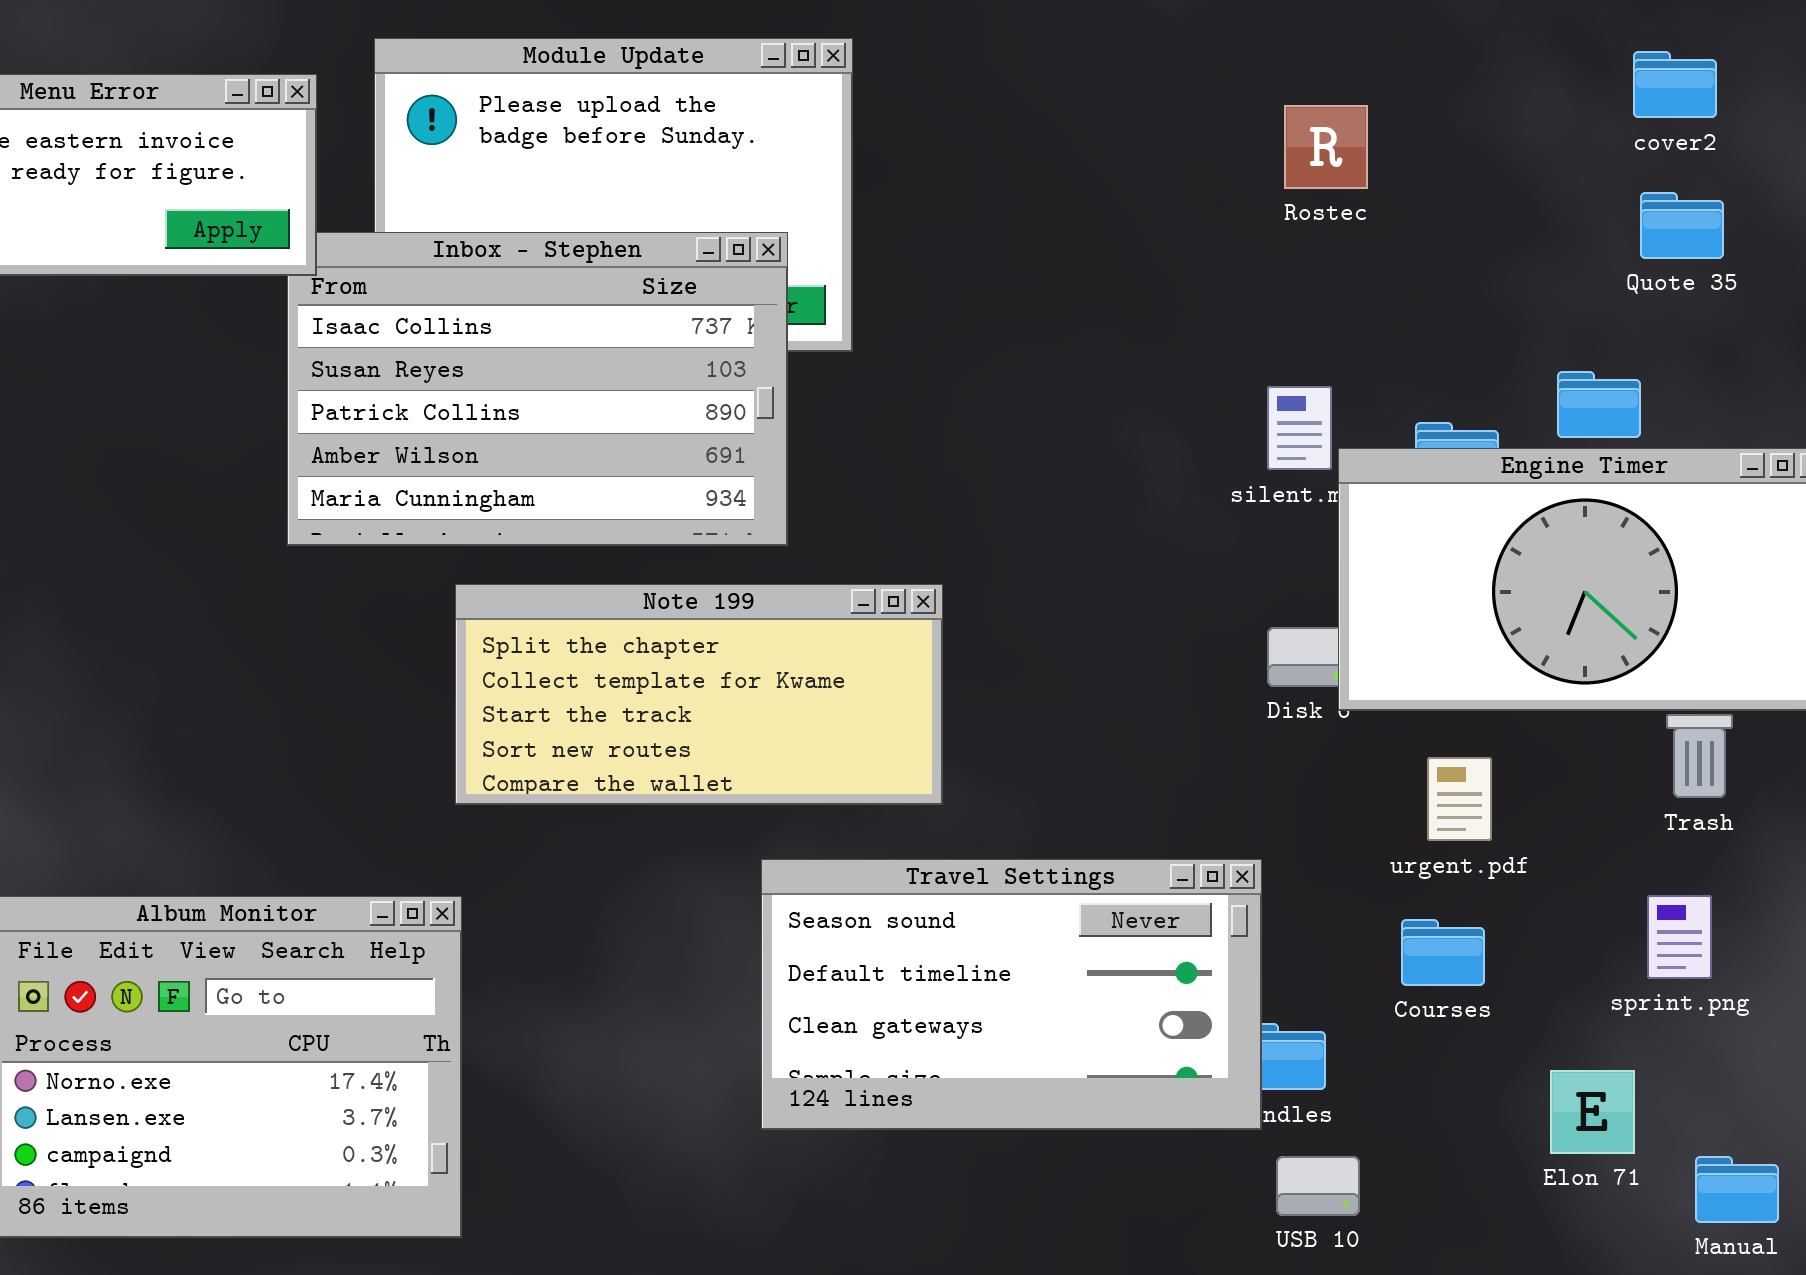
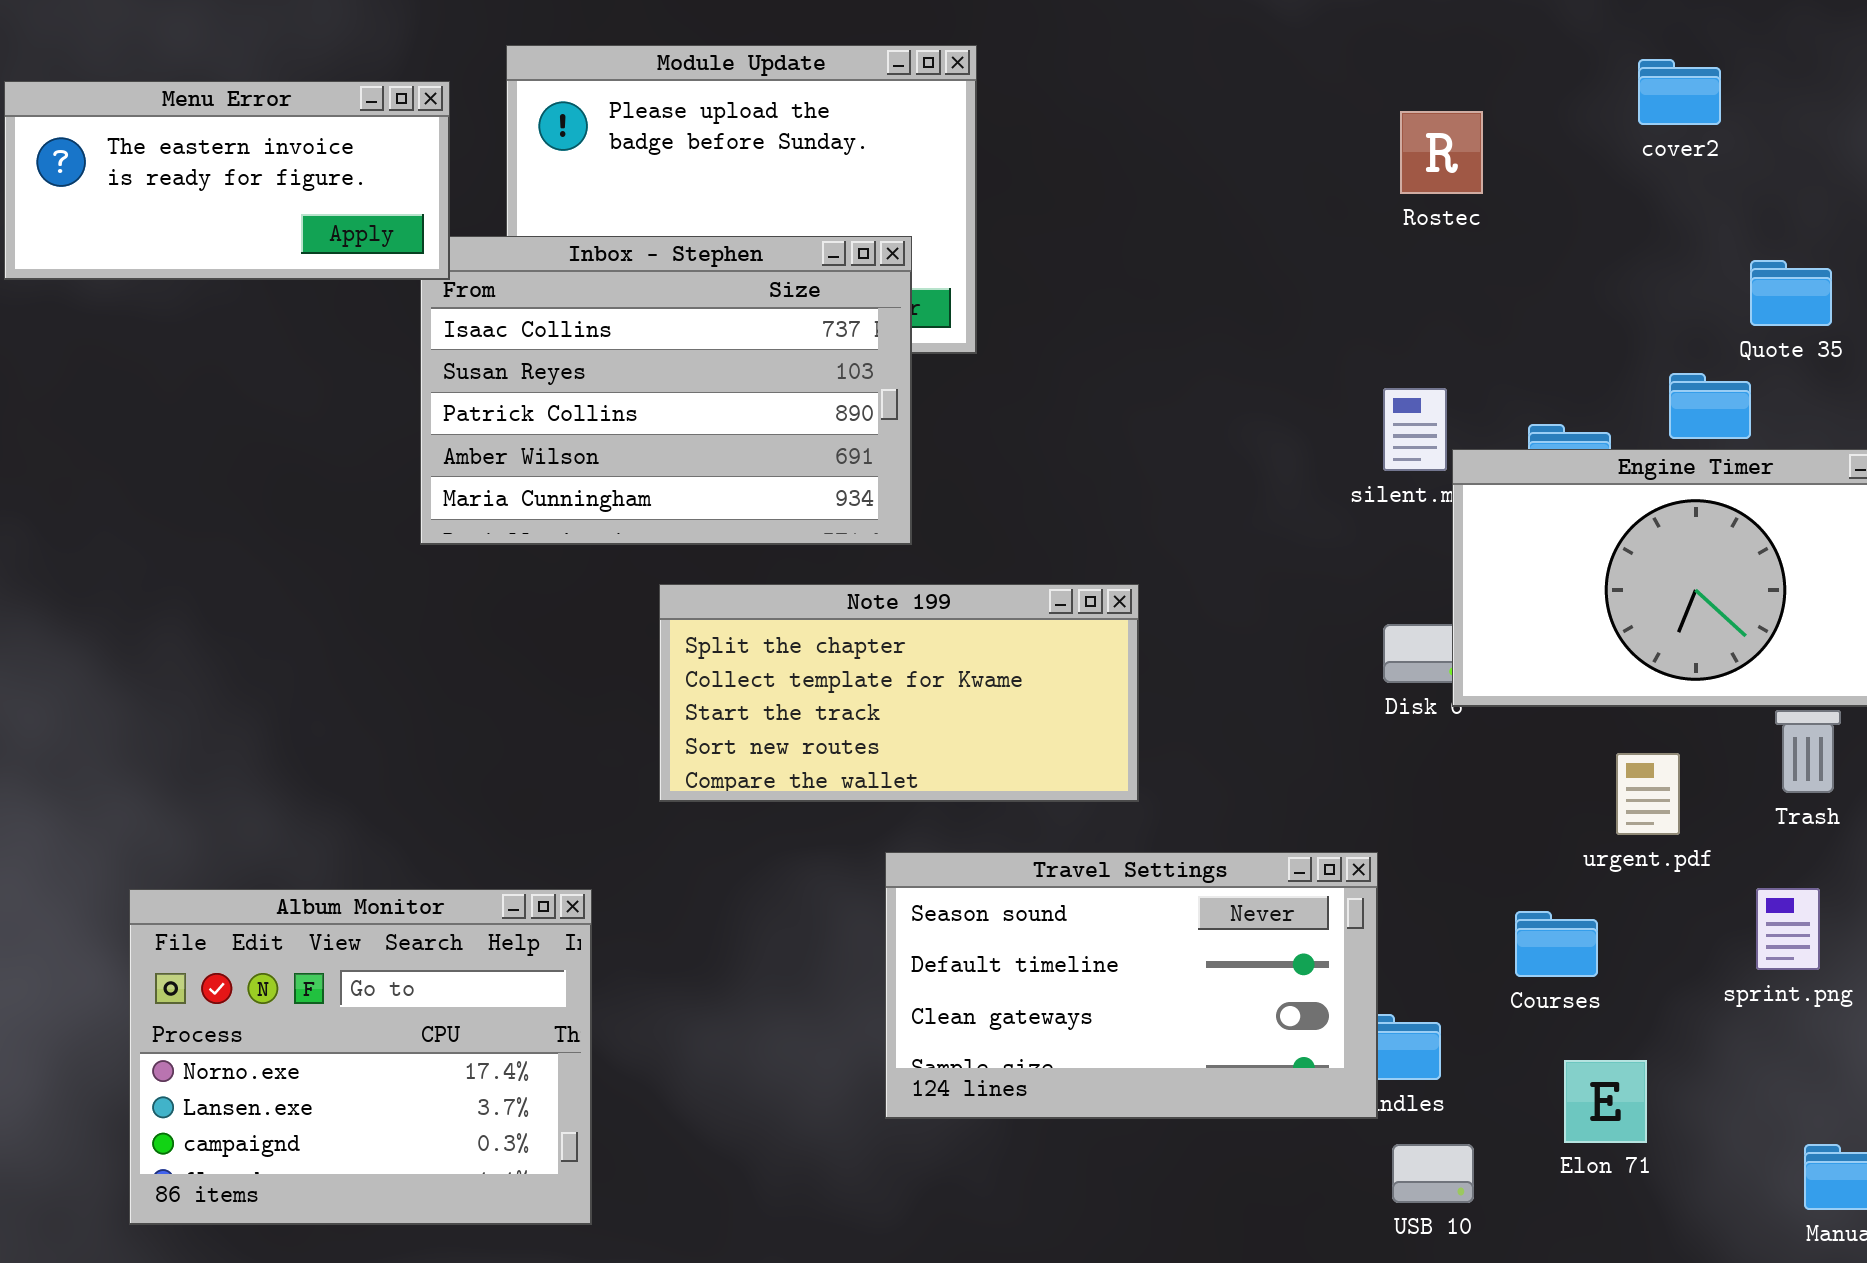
cover2: [1633,51,1717,118] -> [1638,59,1721,125], moved
Quote 35: [1640,192,1724,259] -> [1750,260,1832,326], moved
Note 199: [455,584,943,805] -> [659,584,1139,802], moved
urgent.pdf: [1427,757,1492,841] -> [1616,753,1680,835], moved
Elon 71: [1550,1070,1635,1154] -> [1564,1060,1647,1143], moved

